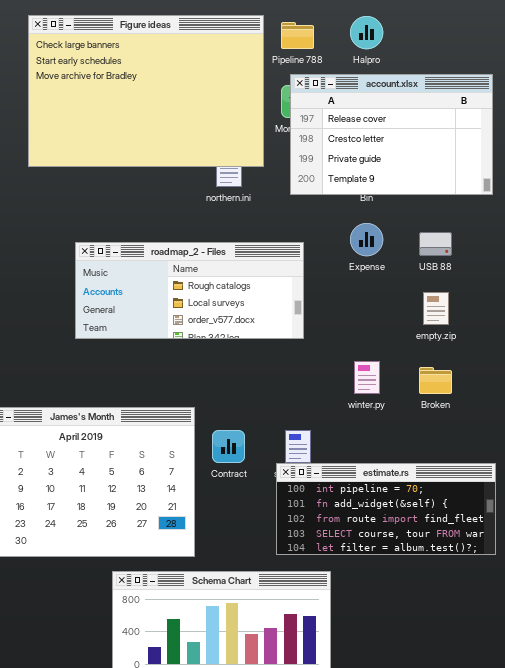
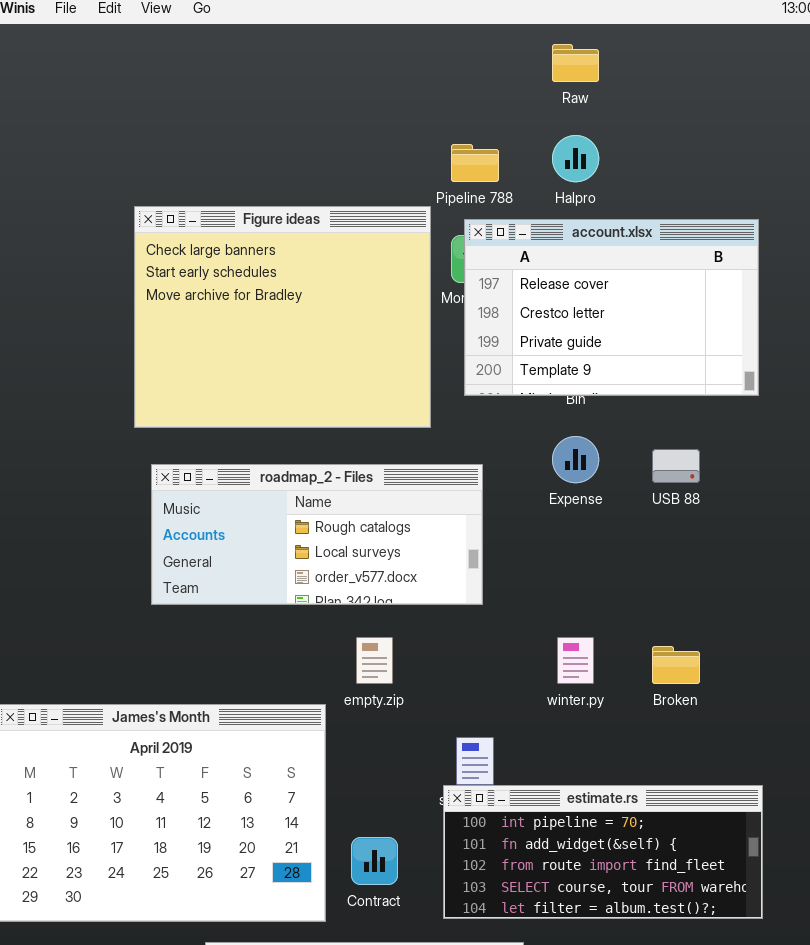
Figure ideas: [28,15,264,167] -> [134,206,431,428], moved, resized
empty.zip: [423,292,449,325] -> [356,637,393,684], moved
Contract: [212,430,245,463] -> [351,837,398,885], moved

